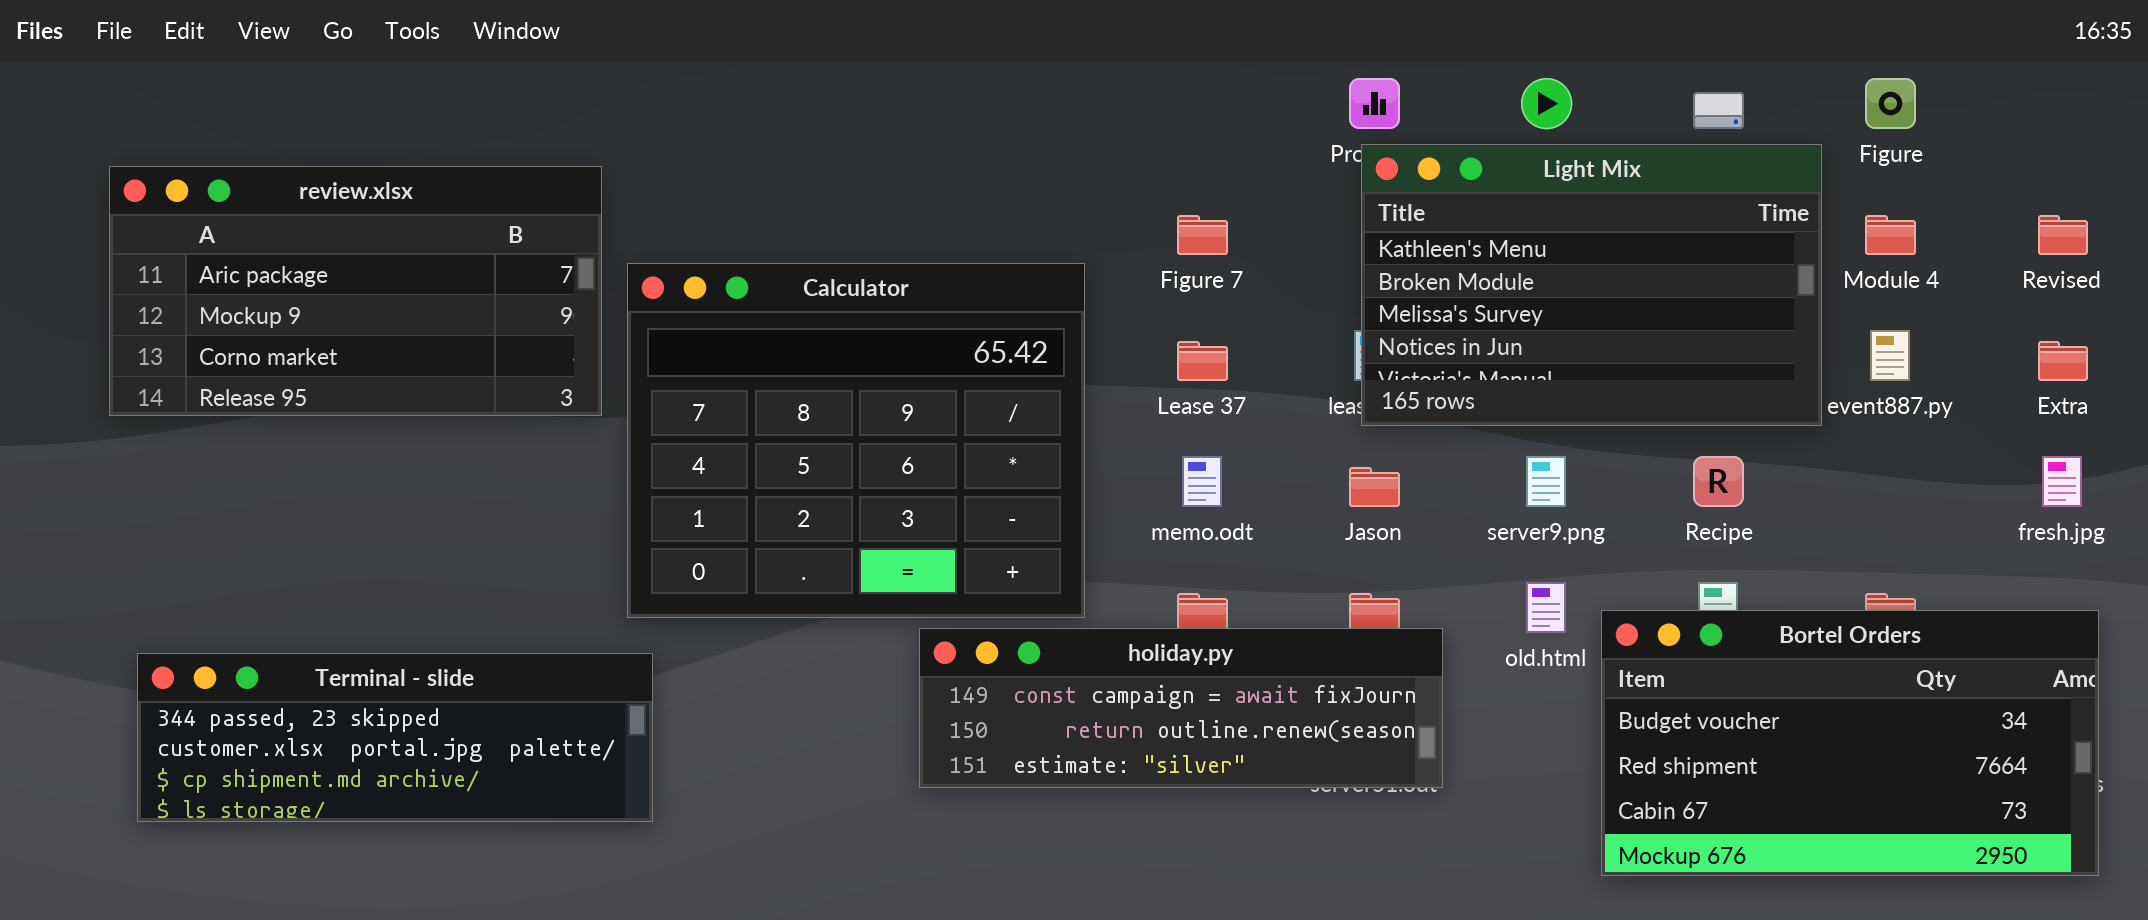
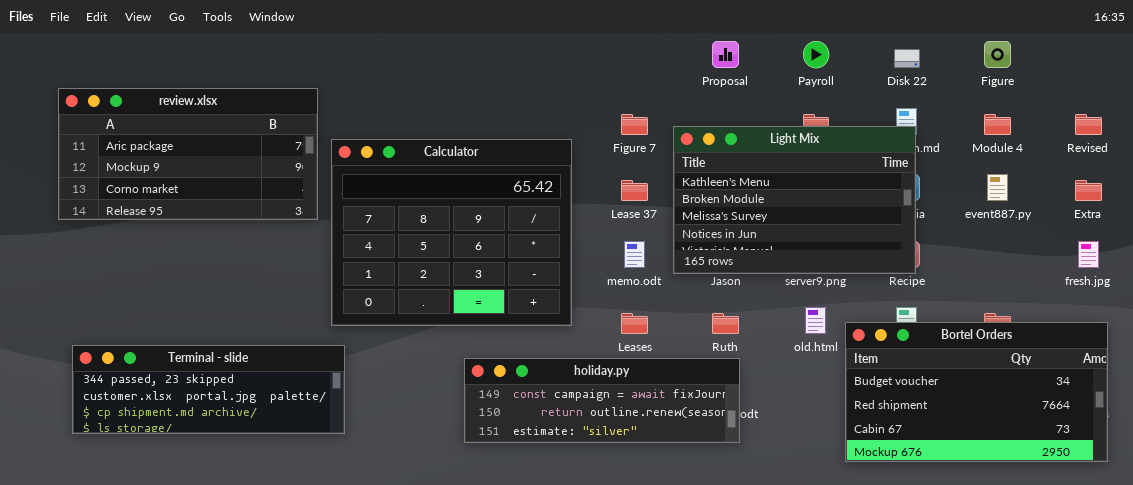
Light Mix: [1361,144,1822,426] -> [673,126,916,274], moved
holiday.py: [919,628,1443,788] -> [464,358,740,443], moved

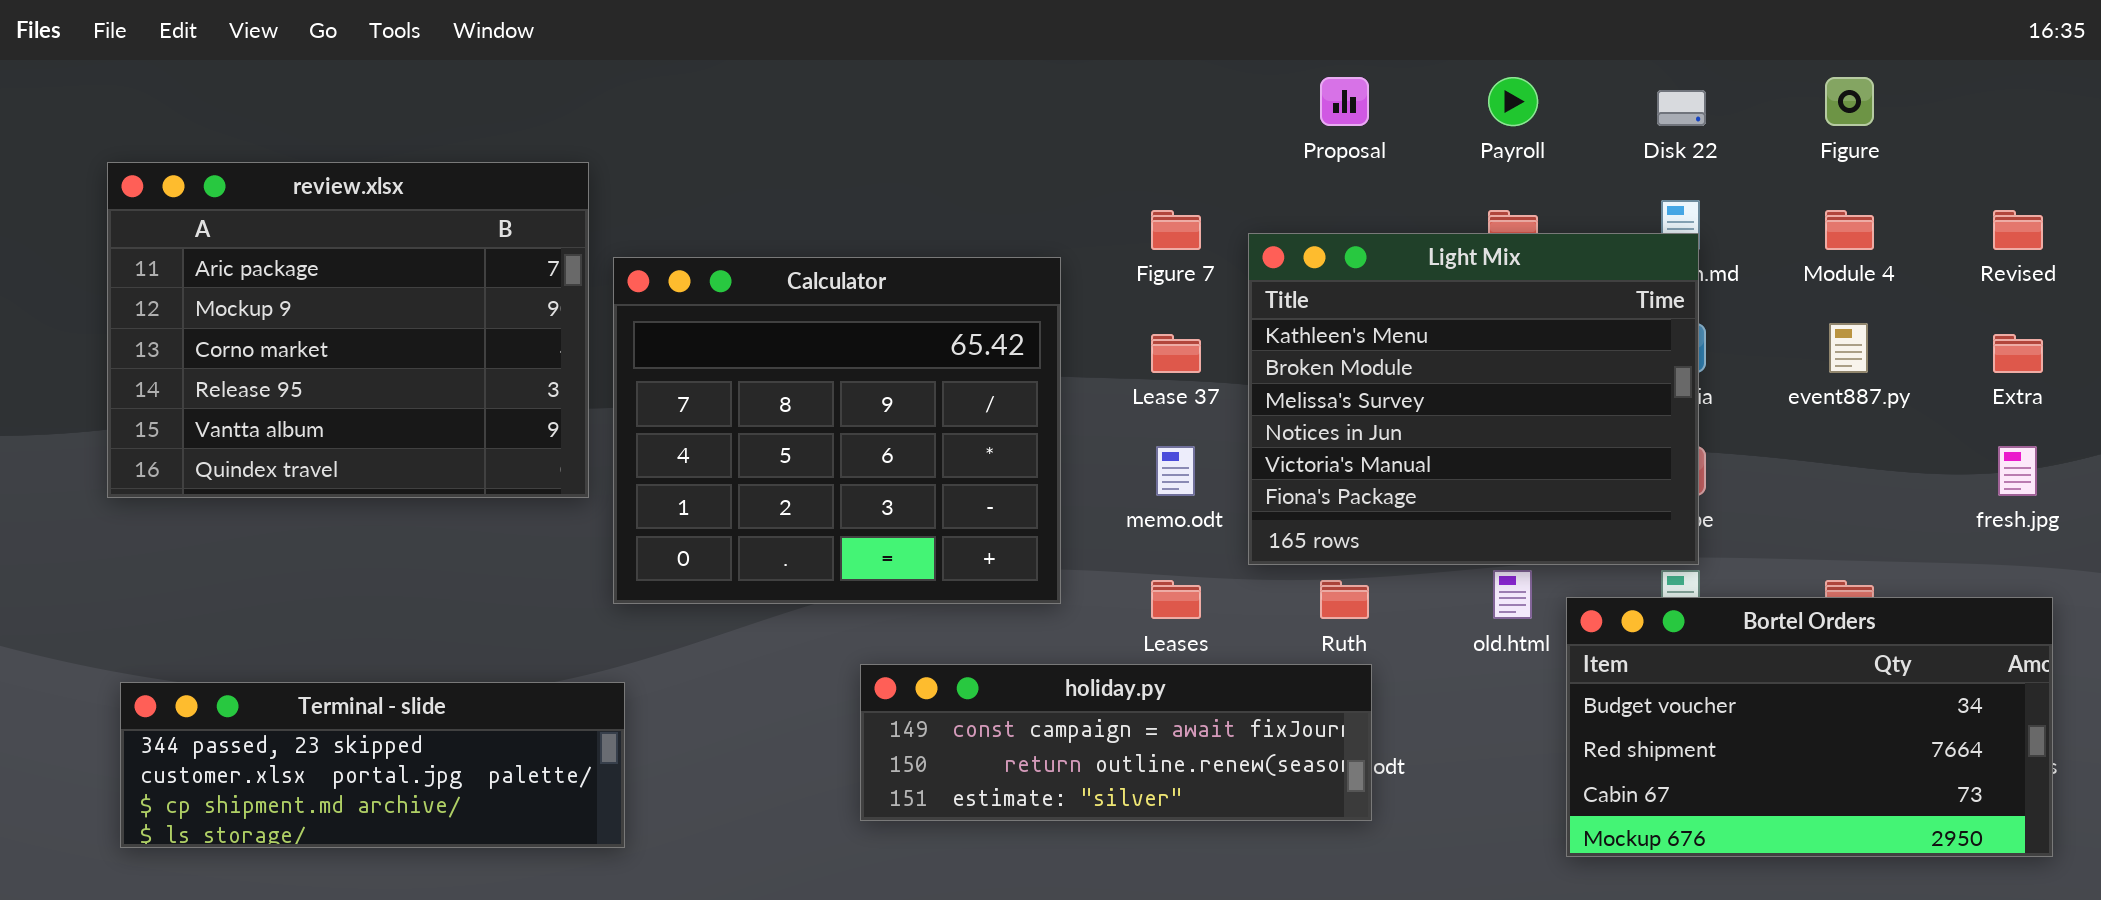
review.xlsx: [58,88,318,220] -> [107,162,589,498], resized
Light Mix: [673,126,916,274] -> [1248,233,1699,565], resized
Terminal - slide: [72,345,345,434] -> [120,682,625,848], moved

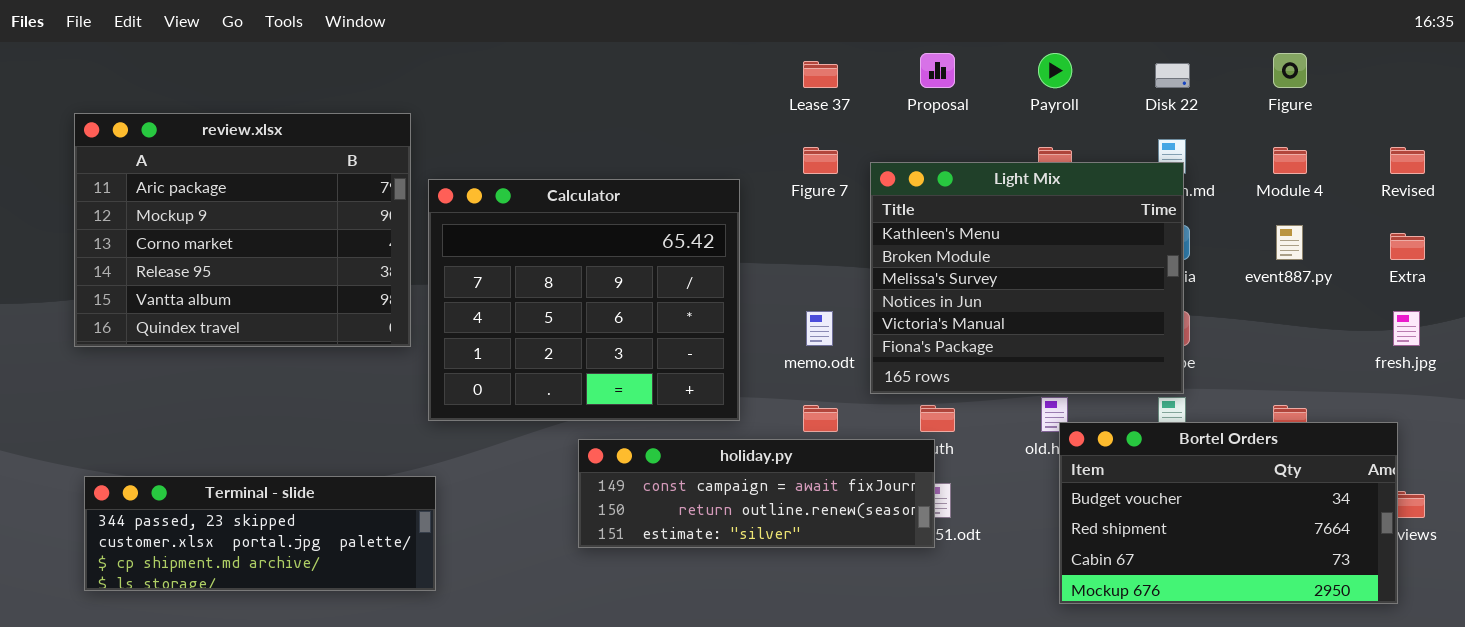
Lease 37: [1151,334,1201,373] -> [803,61,838,88], moved
Bortel Orders: [1566,597,2053,857] -> [1059,422,1398,604], moved
holiday.py: [860,664,1372,821] -> [578,439,935,548], moved

